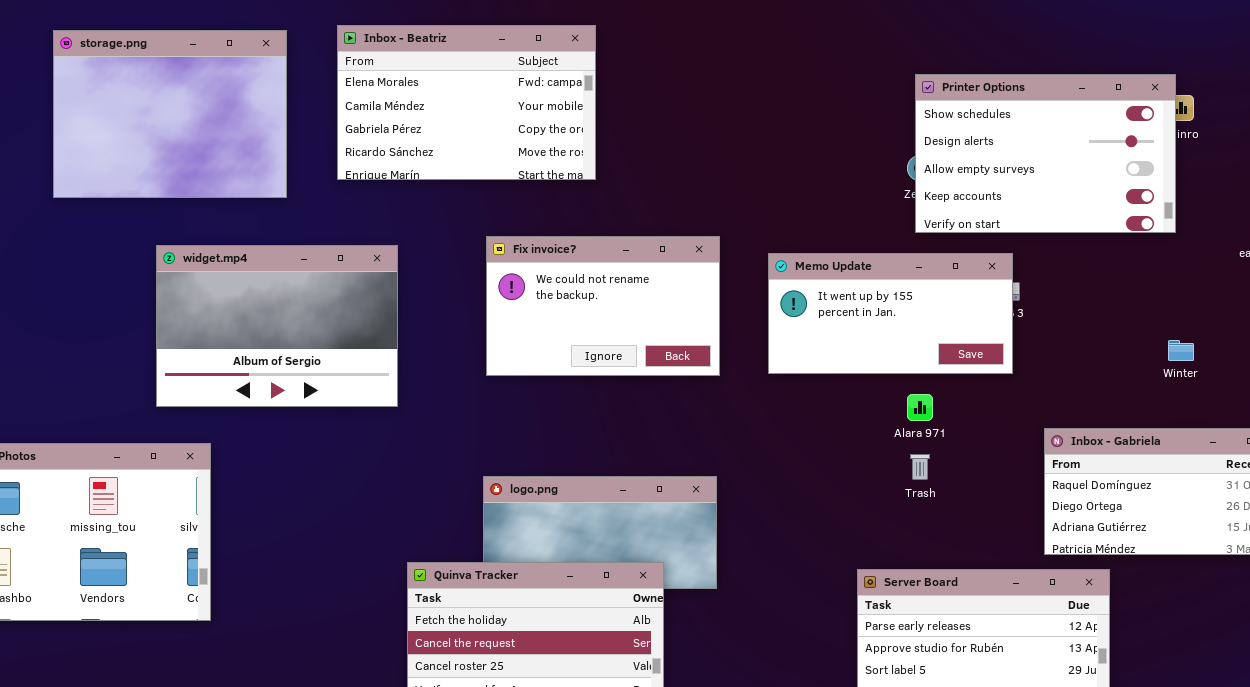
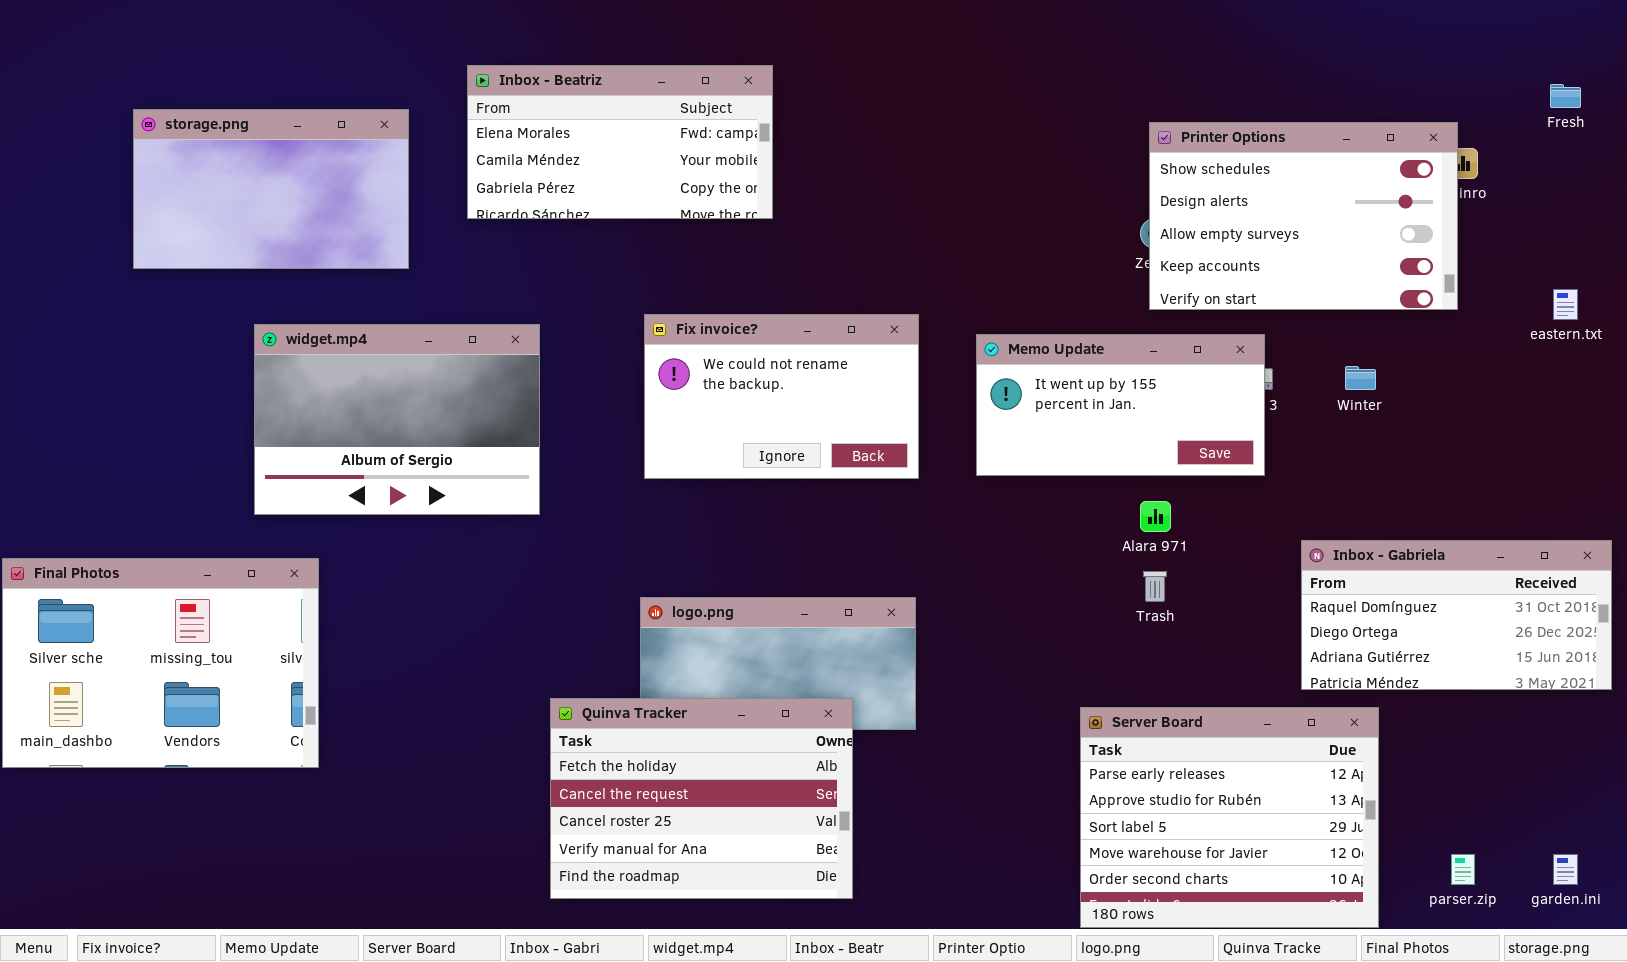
Inbox - Beatriz: [337,25,596,180] -> [467,65,773,219], resized
storage.png: [53,30,287,198] -> [133,109,409,269], resized
Winter: [1168,340,1194,361] -> [1345,366,1376,390], moved

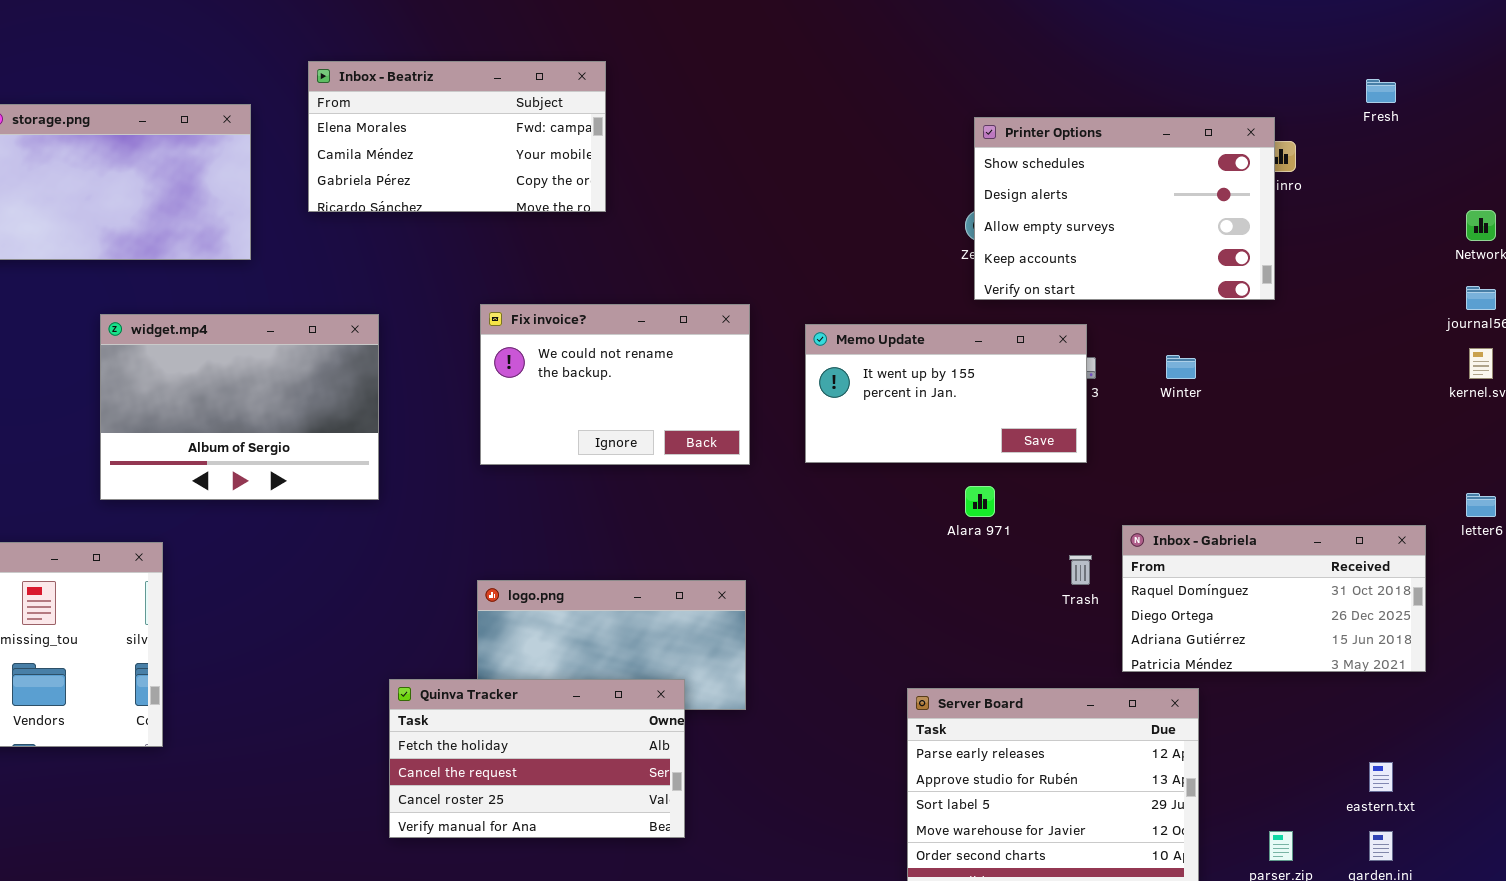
eastern.txt: [1553,289,1578,320] -> [1369,762,1393,792], moved
Trash: [1143,571,1167,602] -> [1069,555,1092,585], moved
Quinva Tracker: [550,698,853,899] -> [389,679,685,838], resized

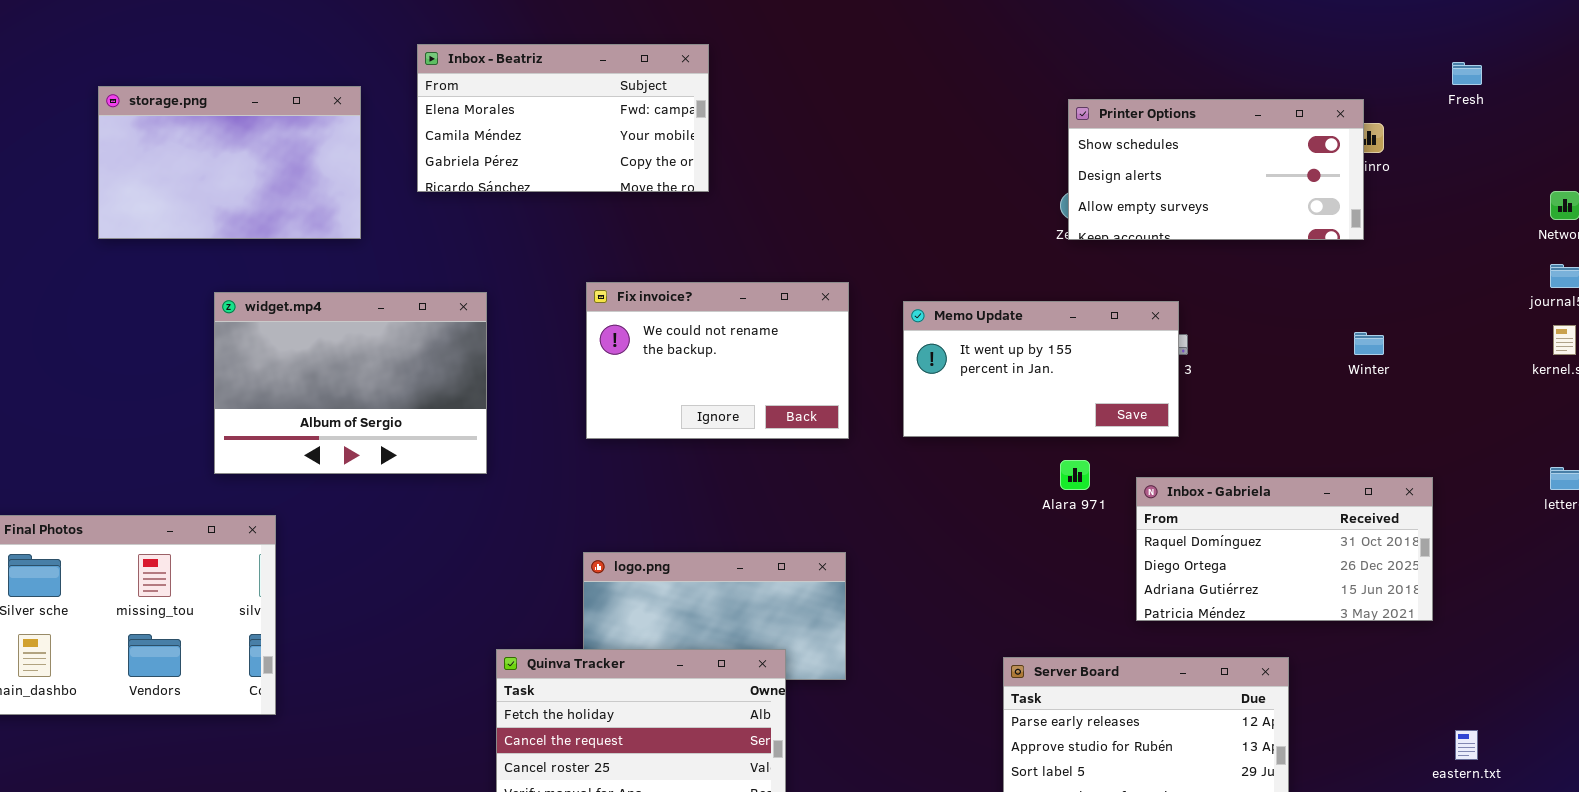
Printer Options: [974,117,1275,300] -> [1068,99,1364,240], resized
Winter: [1166,355,1196,379] -> [1354,332,1384,355], moved
Inbox - Gabriela: [1122,525,1426,672] -> [1136,477,1433,621], moved

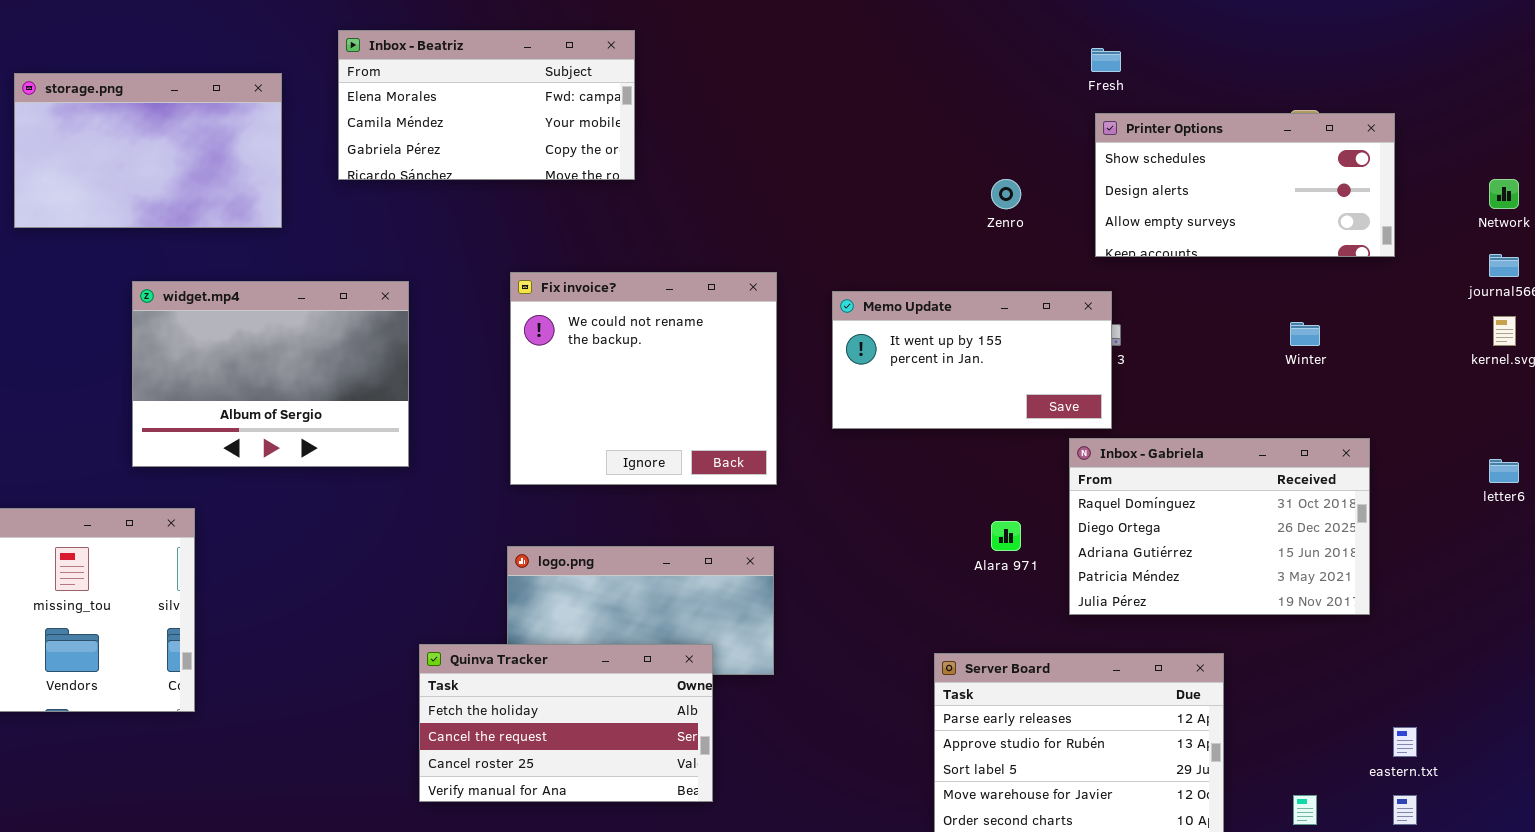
Fresh: [1452,62,1482,85] -> [1091,48,1121,72], moved
Printer Options: [1068,99,1364,240] -> [1095,113,1395,257], moved
Fix invoice?: [586,282,849,439] -> [510,272,777,485], resized
Alara 971: [1060,460,1090,490] -> [991,521,1021,551], moved
Inbox - Gabriela: [1136,477,1433,621] -> [1069,438,1370,615], resized

